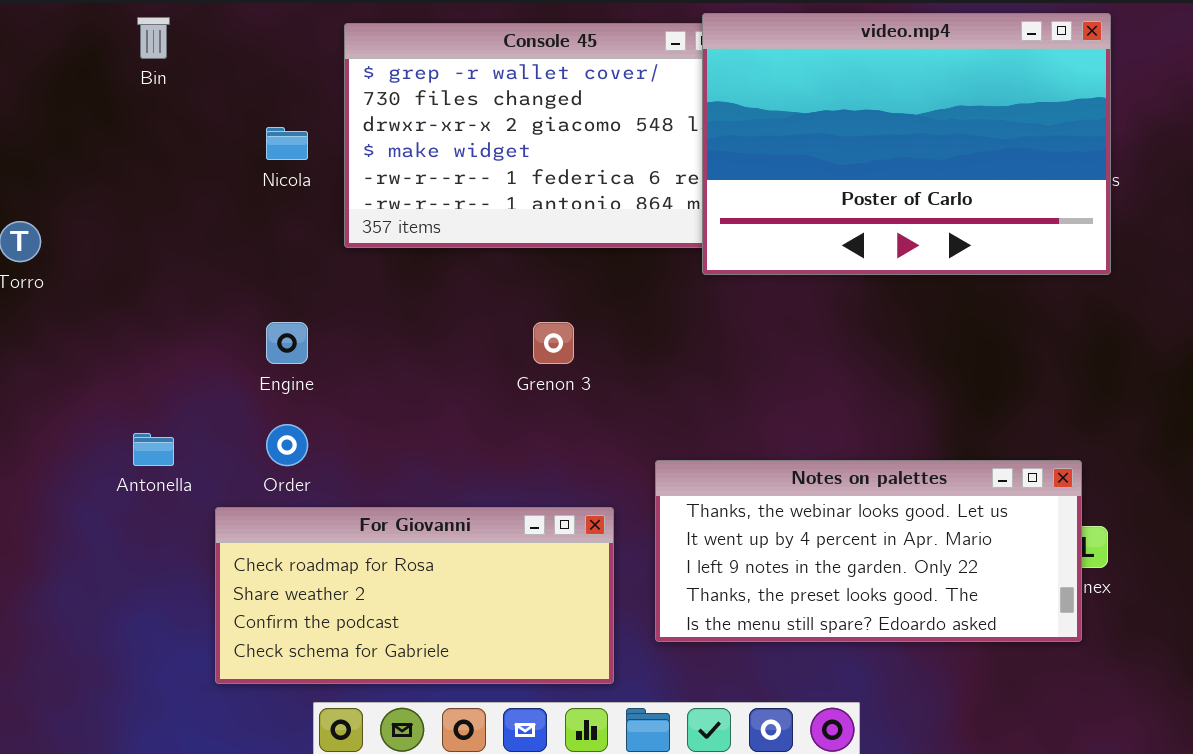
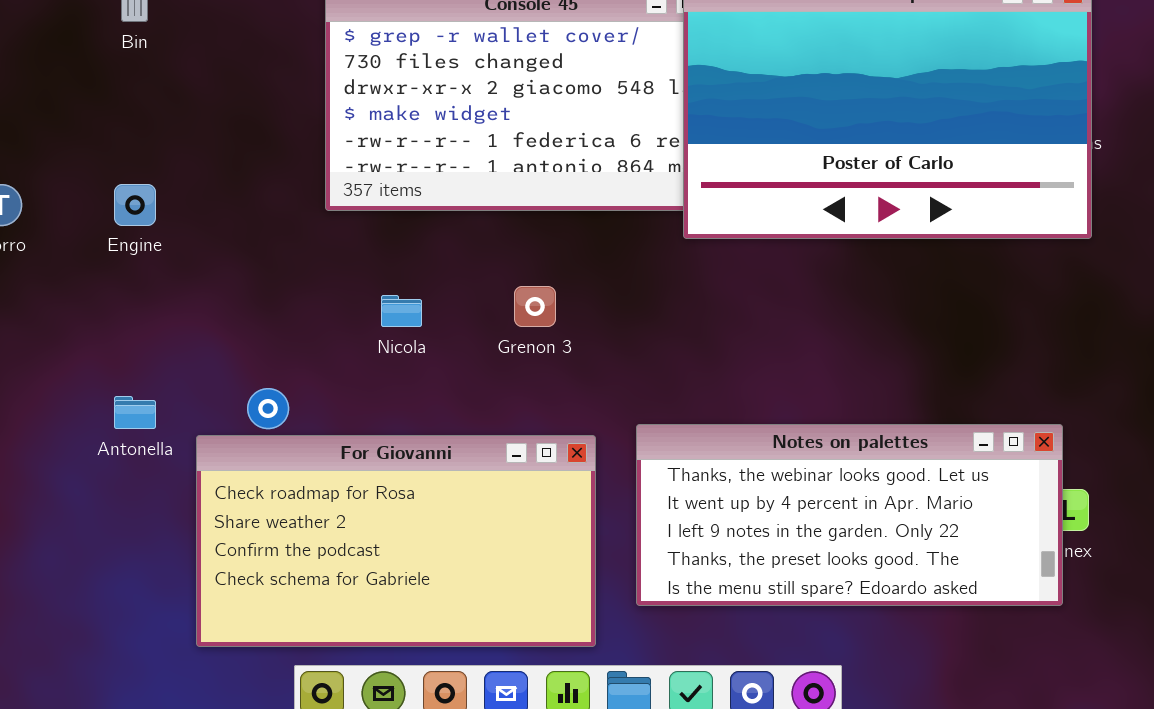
Nicola: [266,127,308,160] -> [381,295,422,327], moved
Engine: [266,322,308,364] -> [114,184,156,226], moved
For Giovanni: [215,507,614,684] -> [196,435,596,647], resized

